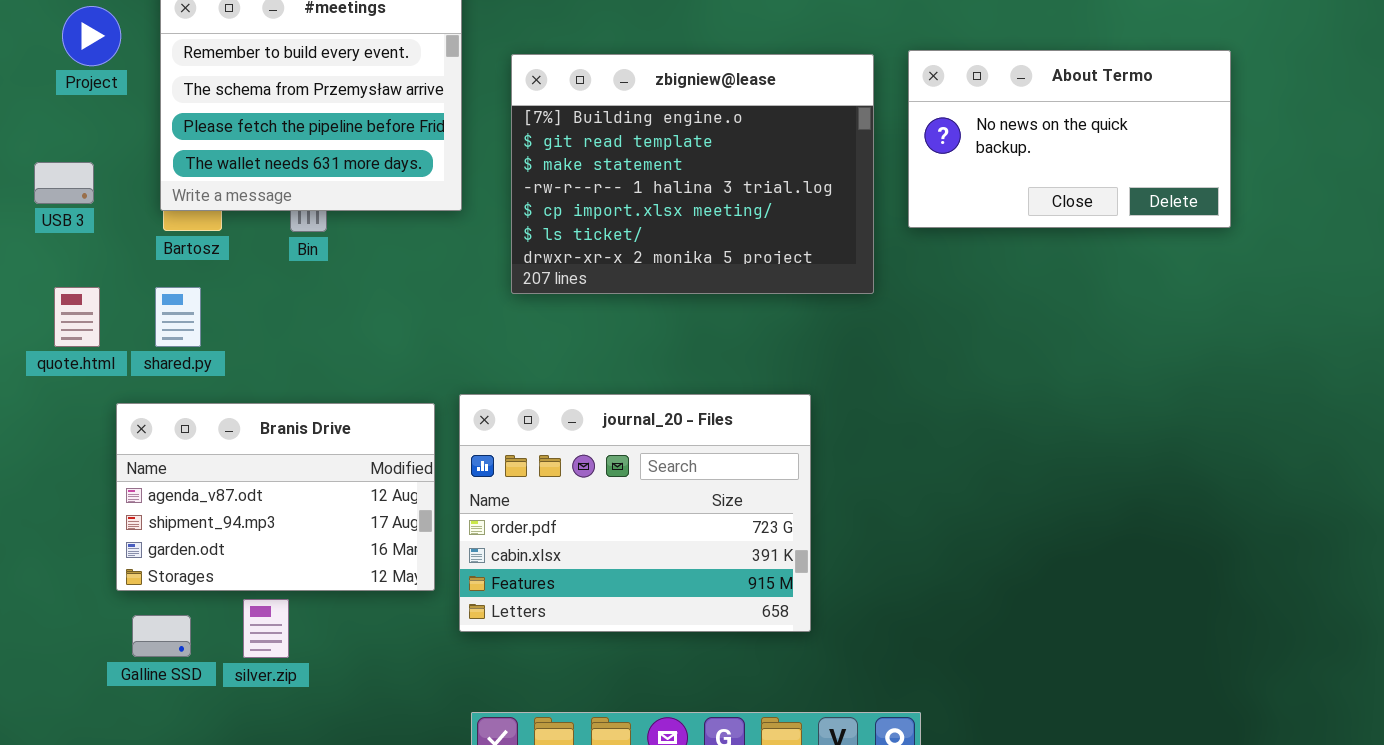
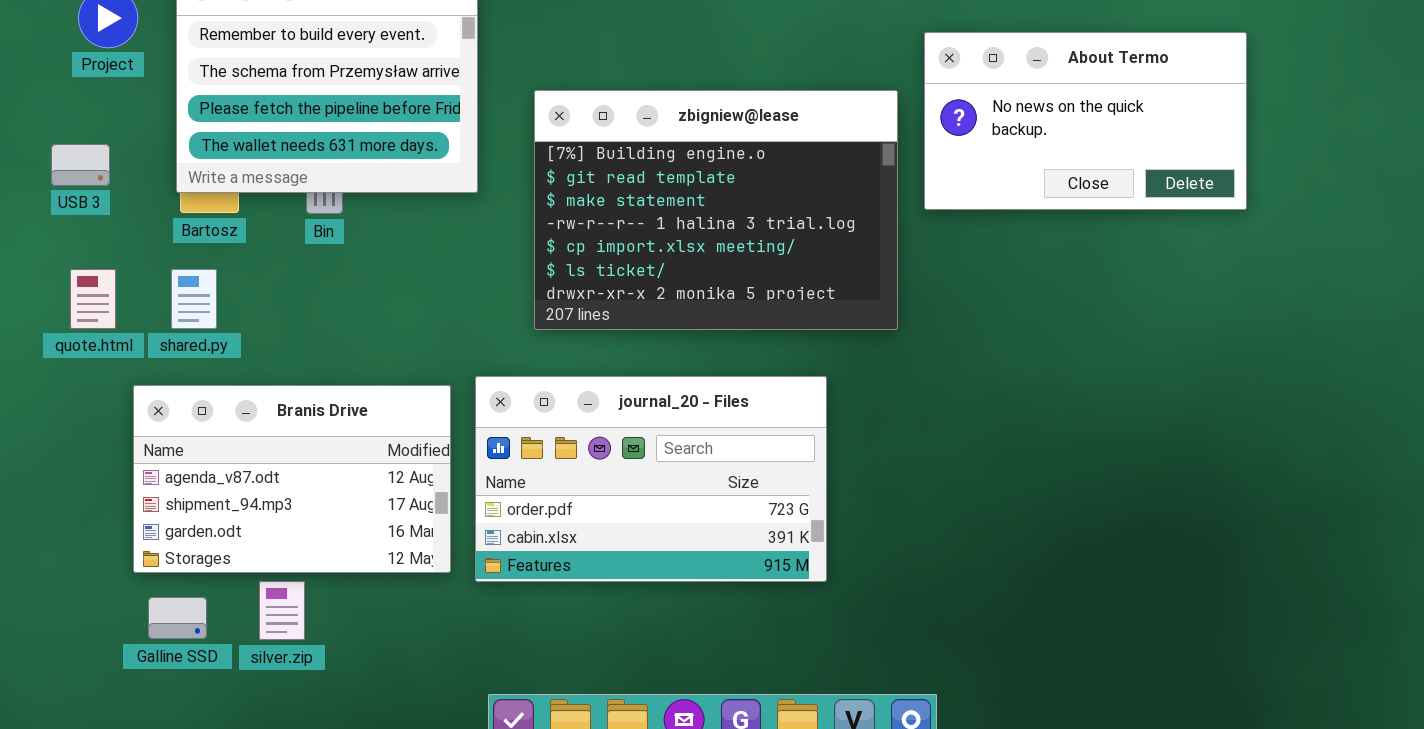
zbigniew@lease: [511,54,874,294] -> [534,90,898,330], moved
journal_20 - Files: [459,394,811,632] -> [475,376,827,582], resized

